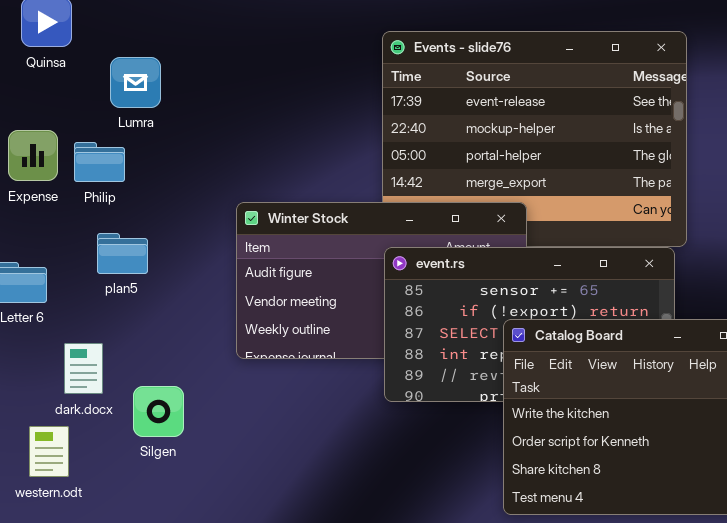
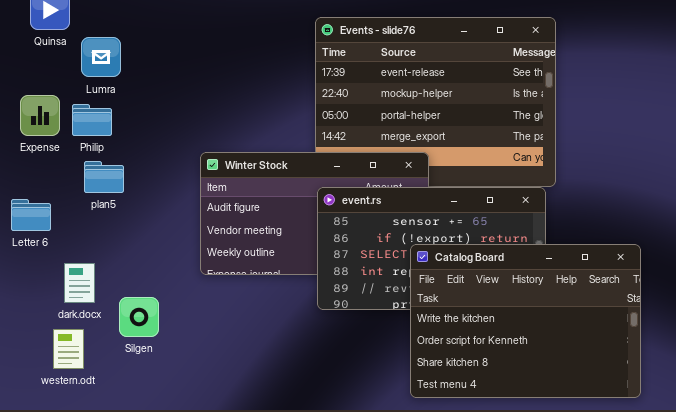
Lumra: [110,57,161,108] -> [81,37,121,77], moved
plan5: [97,233,148,274] -> [84,161,124,193], moved
western.odt: [29,426,69,477] -> [53,329,84,369], moved

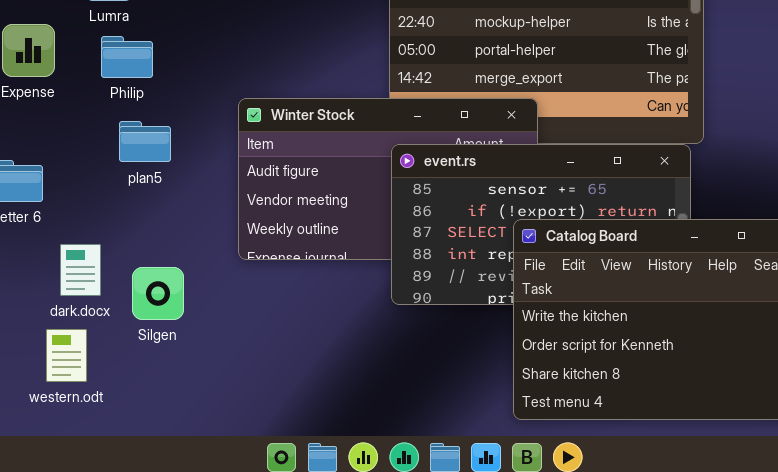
Philip: [72,104,112,136] -> [101,36,153,78], moved
plan5: [84,161,124,193] -> [119,121,171,162], moved
Silgen: [119,297,159,337] -> [132,267,184,320], moved

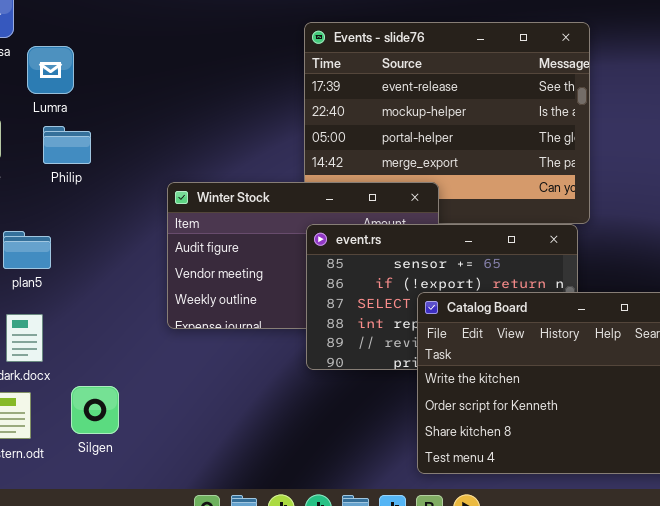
plan5: [119,121,171,162] -> [3,231,51,269], moved
Silgen: [132,267,184,320] -> [71,386,119,434], moved

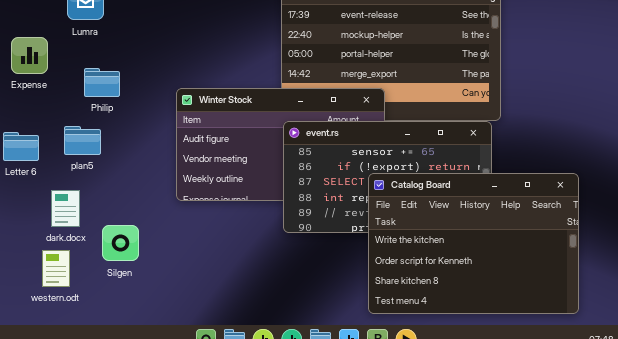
Philip: [43,126,91,164] -> [84,68,120,97], moved
plan5: [3,231,51,269] -> [64,126,101,155], moved
Silgen: [71,386,119,434] -> [102,225,139,261], moved

